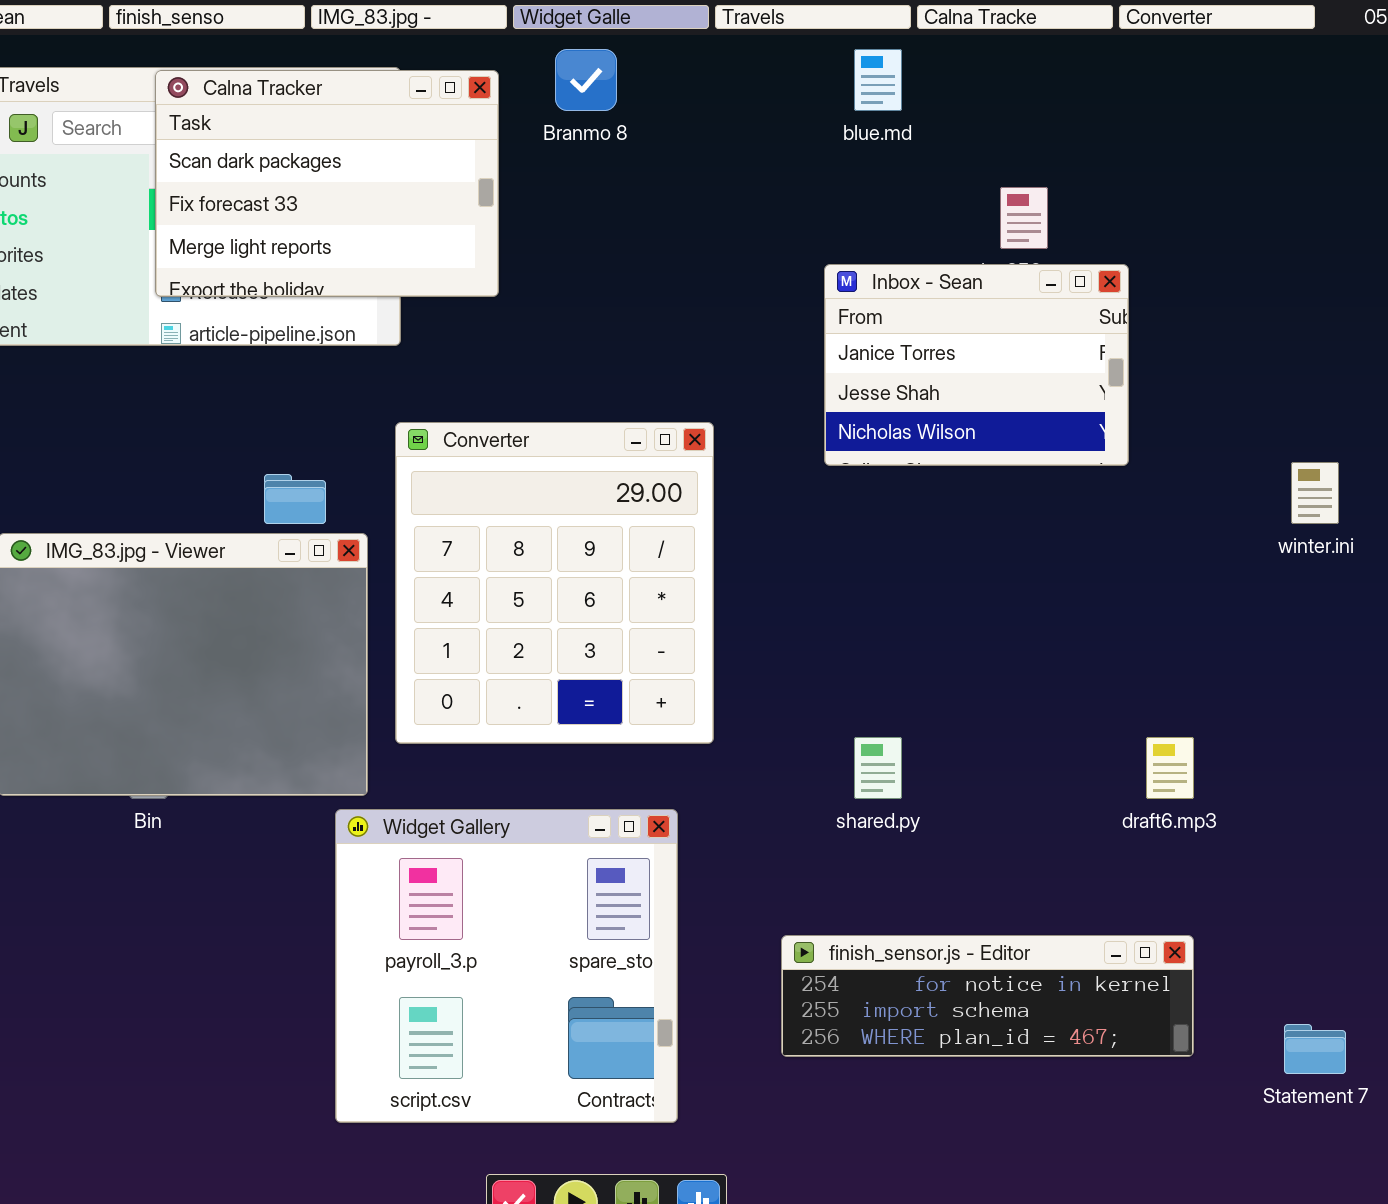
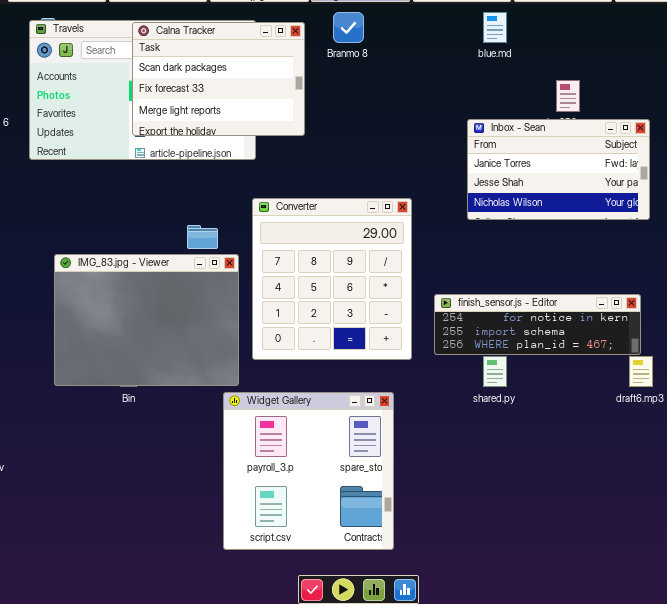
Inbox - Sean: [824,264,1129,466] -> [467,119,650,220], resized
finish_sensor.js - Editor: [781,935,1194,1057] -> [434,294,641,355], moved

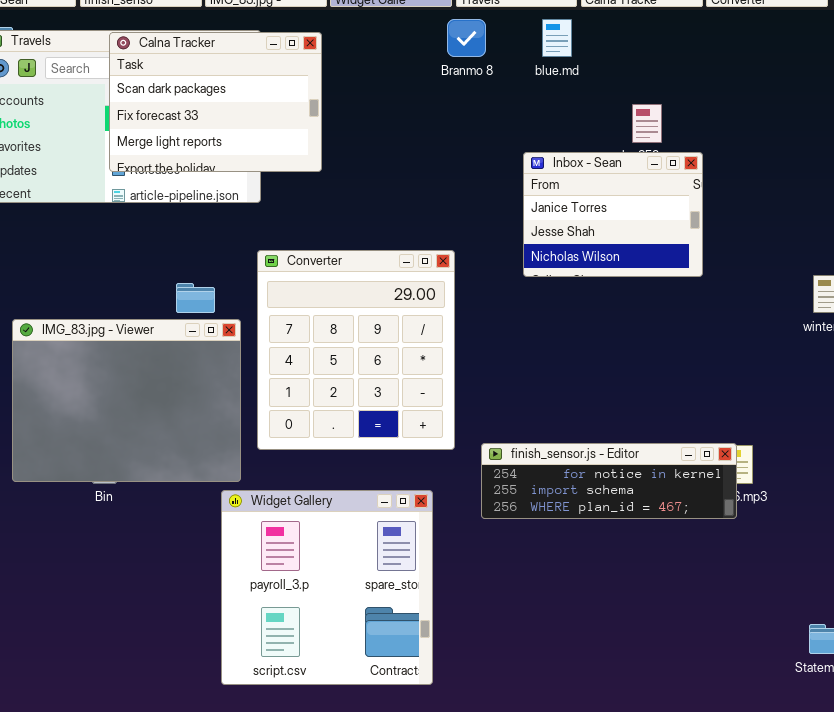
Branmo 8: [333,12,364,43] -> [447,19,486,57], moved
Inbox - Sean: [467,119,650,220] -> [523,152,703,277], resized
finish_sensor.js - Editor: [434,294,641,355] -> [481,443,737,519], moved

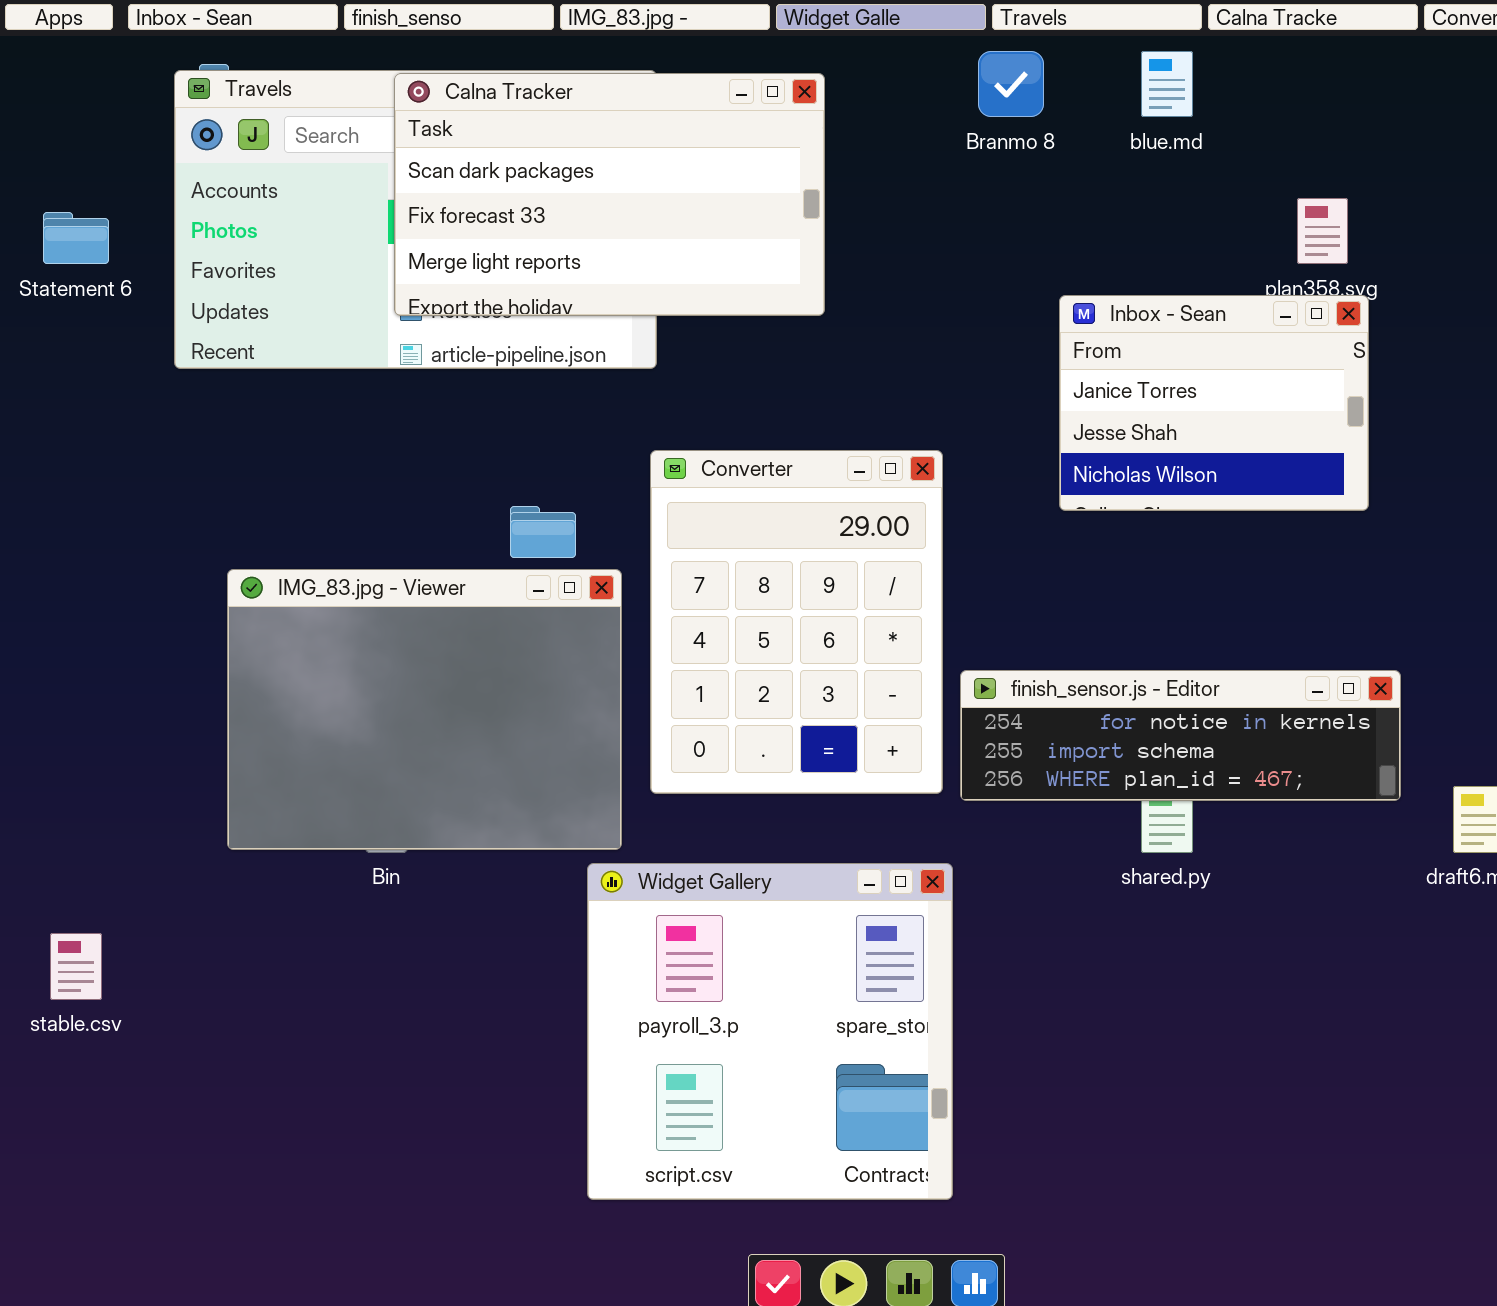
Calna Tracker: [109,32,322,172] -> [394,73,825,316], resized
Inbox - Sean: [523,152,703,277] -> [1059,295,1369,511], moved
Converter: [257,250,455,450] -> [650,450,943,794], resized
finish_sensor.js - Editor: [481,443,737,519] -> [960,670,1401,801], moved

